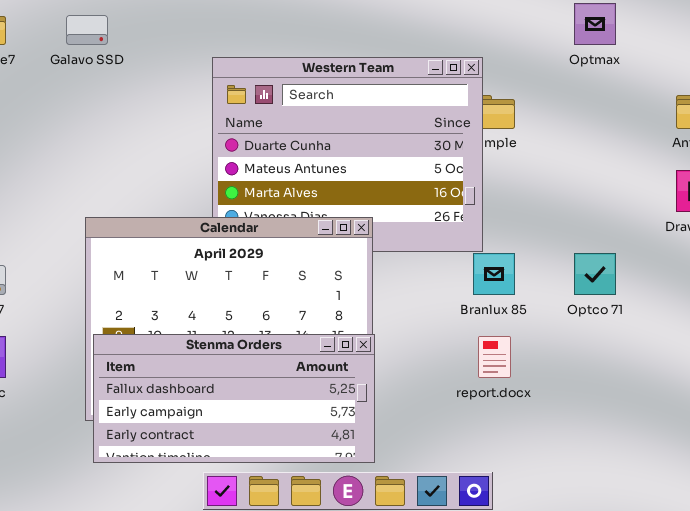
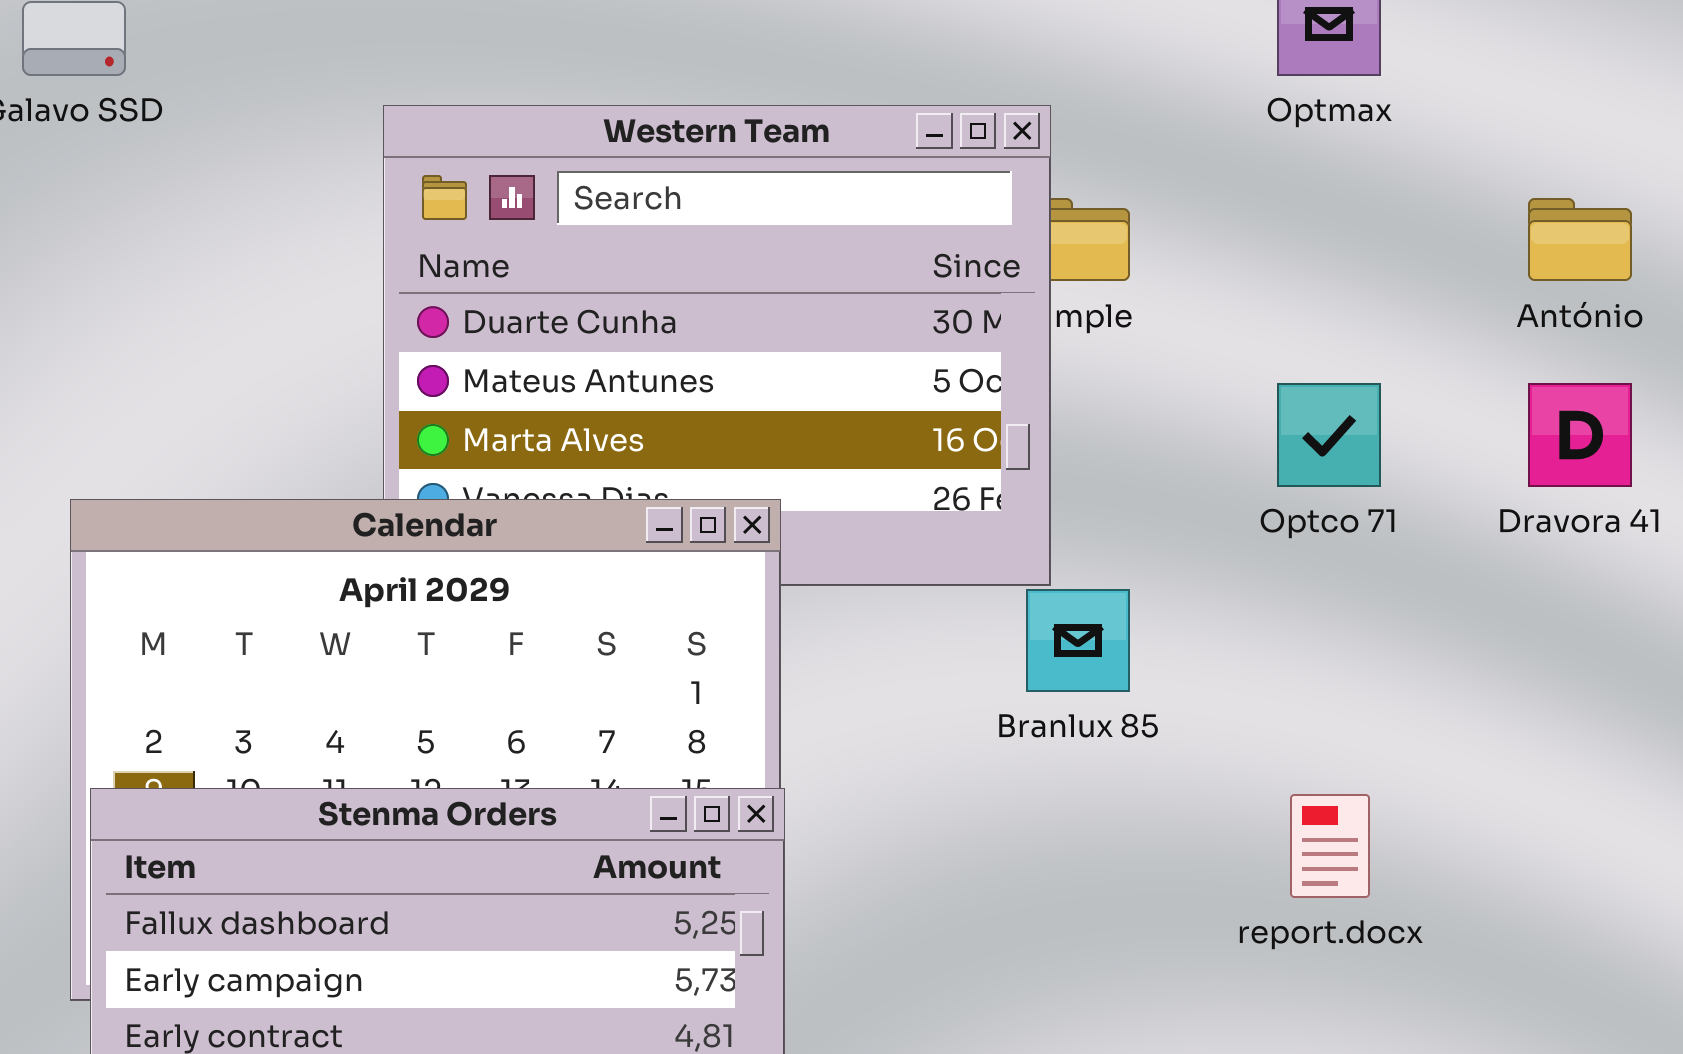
Optco 71: [574,253,616,295] -> [1277,383,1381,487], moved
report.docx: [478,336,511,378] -> [1290,794,1370,898], moved

